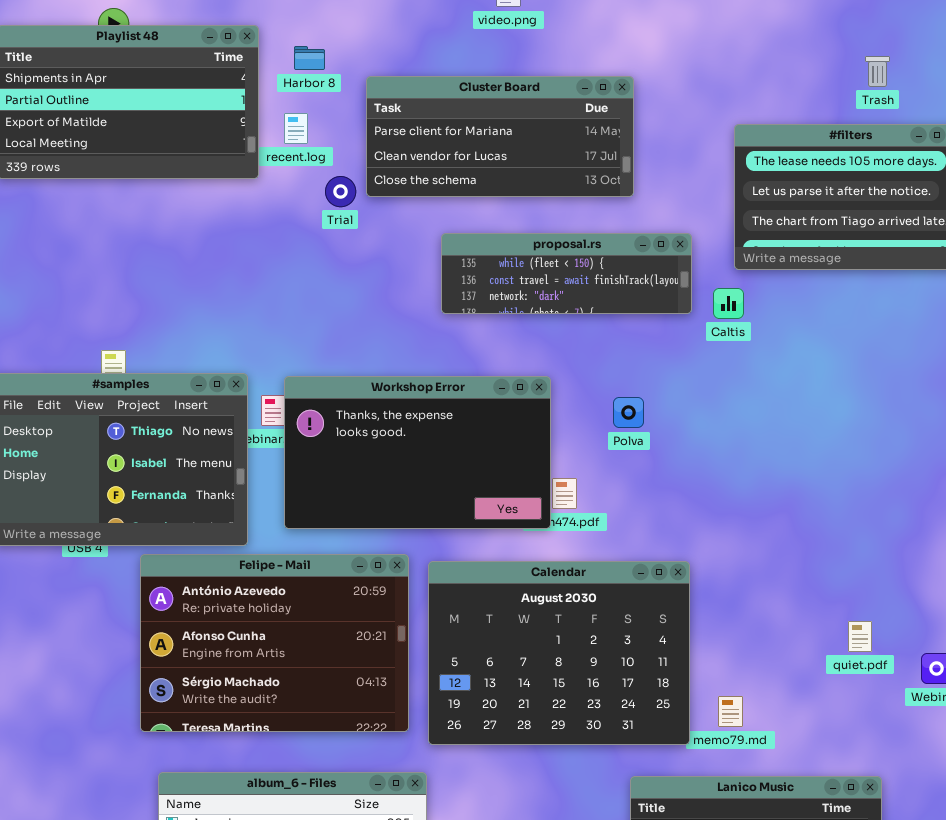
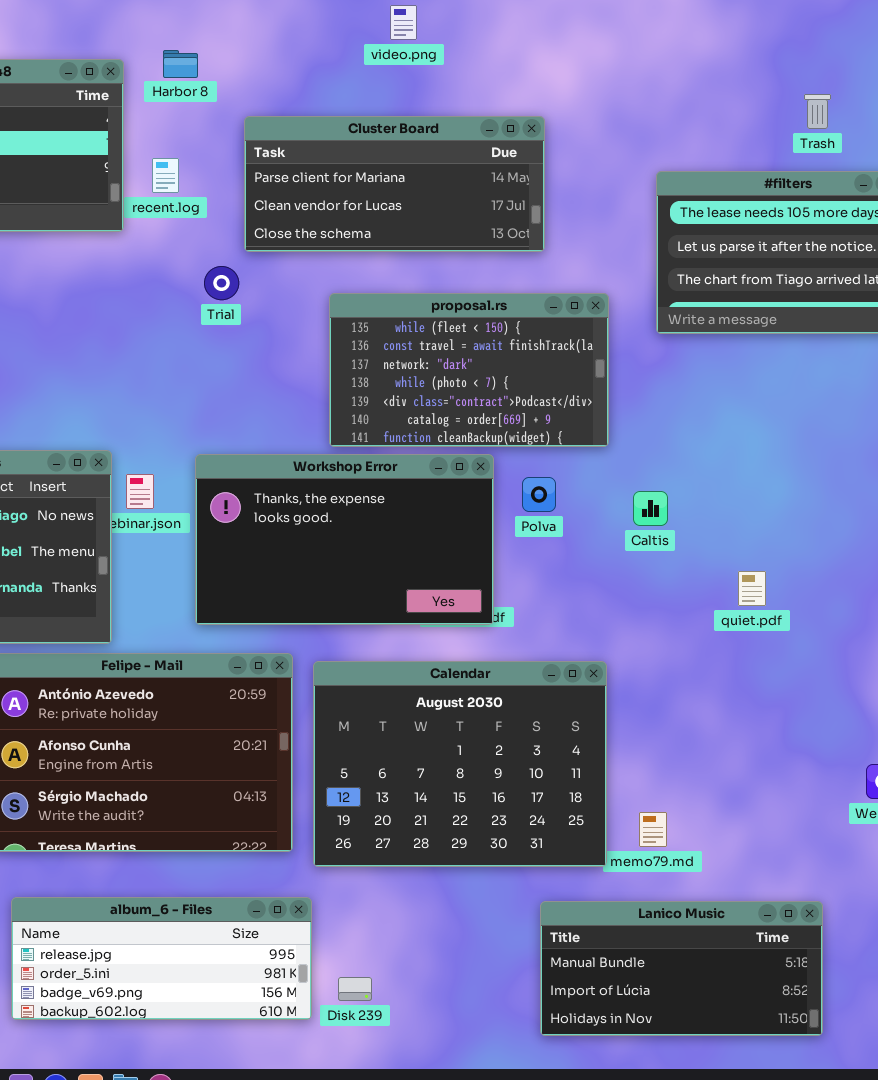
Harbor 8: [294,46,325,70] -> [163,50,198,78], moved
Trial: [325,176,356,207] -> [204,266,239,300], moved
proposal.rs: [441,233,692,314] -> [329,293,609,447], resized
Caltis: [713,288,744,319] -> [633,491,668,526], moved
Workshop Error: [284,376,551,529] -> [195,454,494,625], moved
quiet.pdf: [848,621,872,652] -> [738,571,766,606], moved

